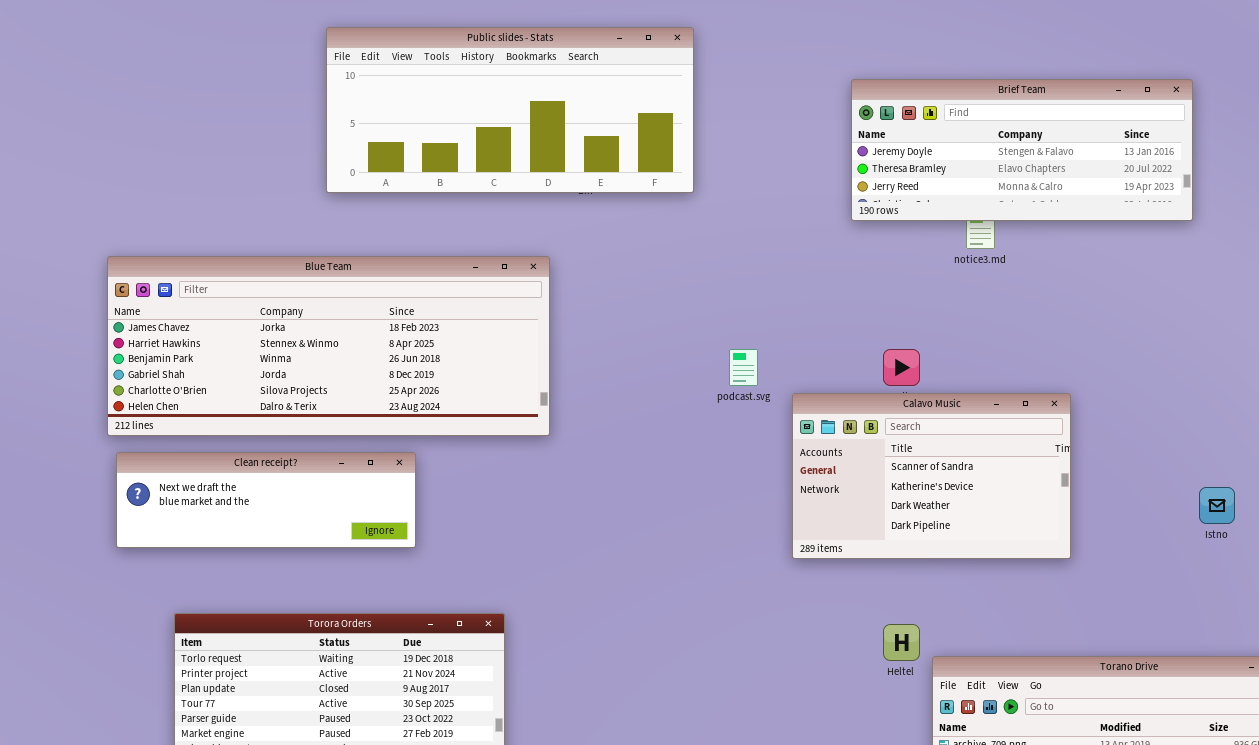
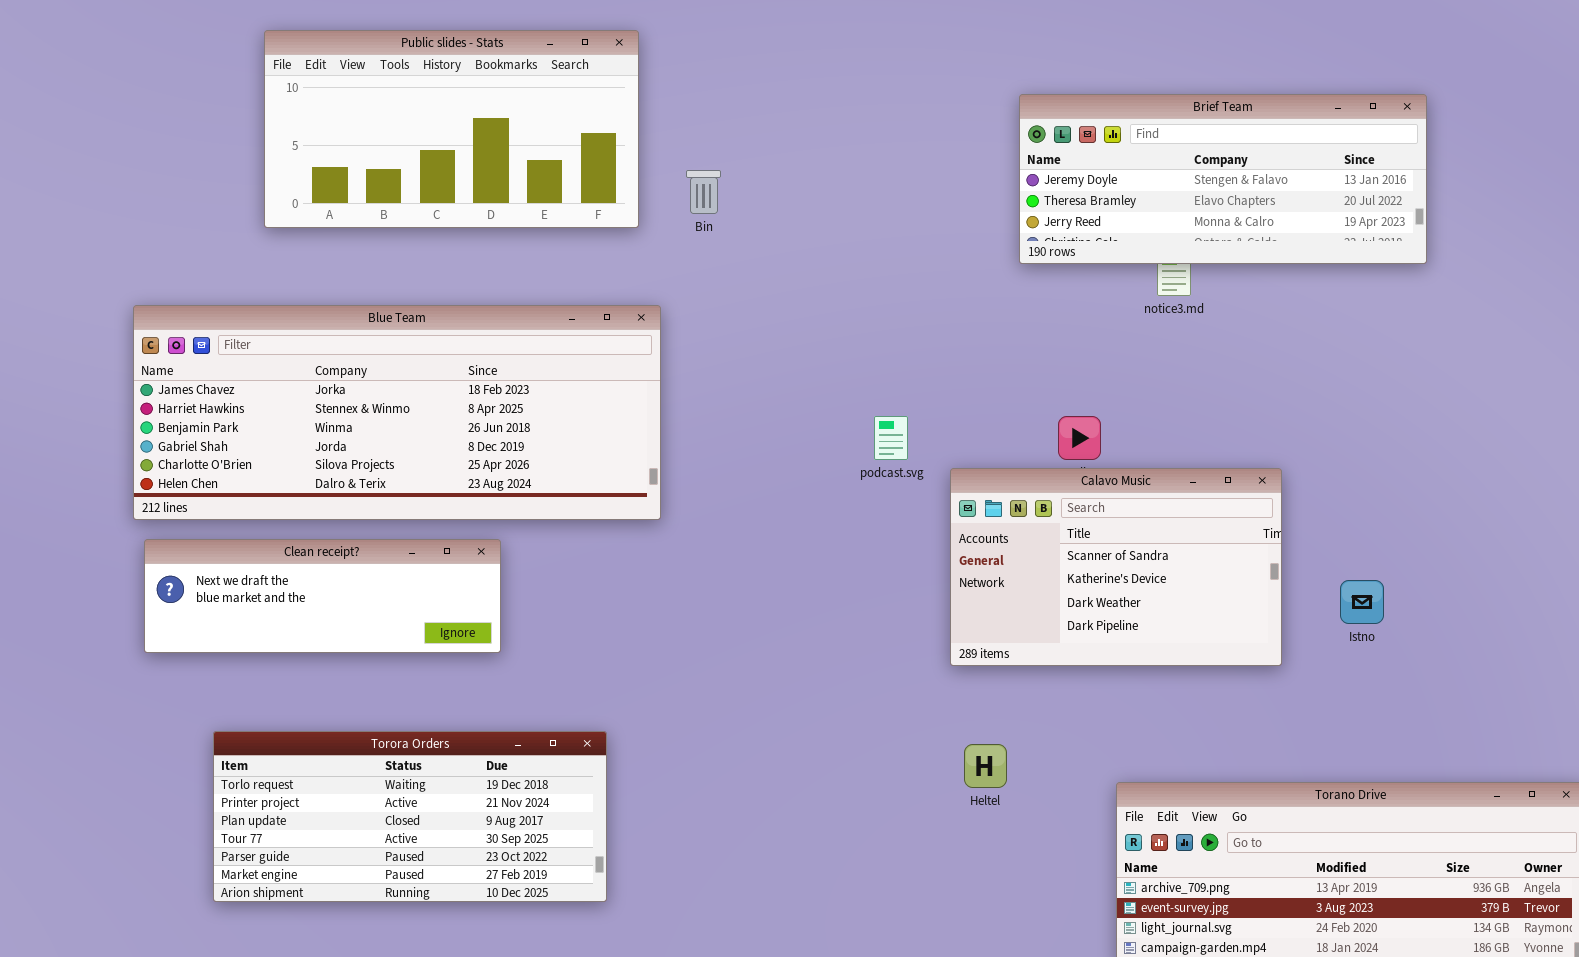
Public slides - Stats: [326,27,694,193] -> [264,30,639,228], moved, resized
Istno: [1199,487,1235,524] -> [1340,580,1384,624], moved
Heltel: [883,624,920,661] -> [964,744,1007,788], moved

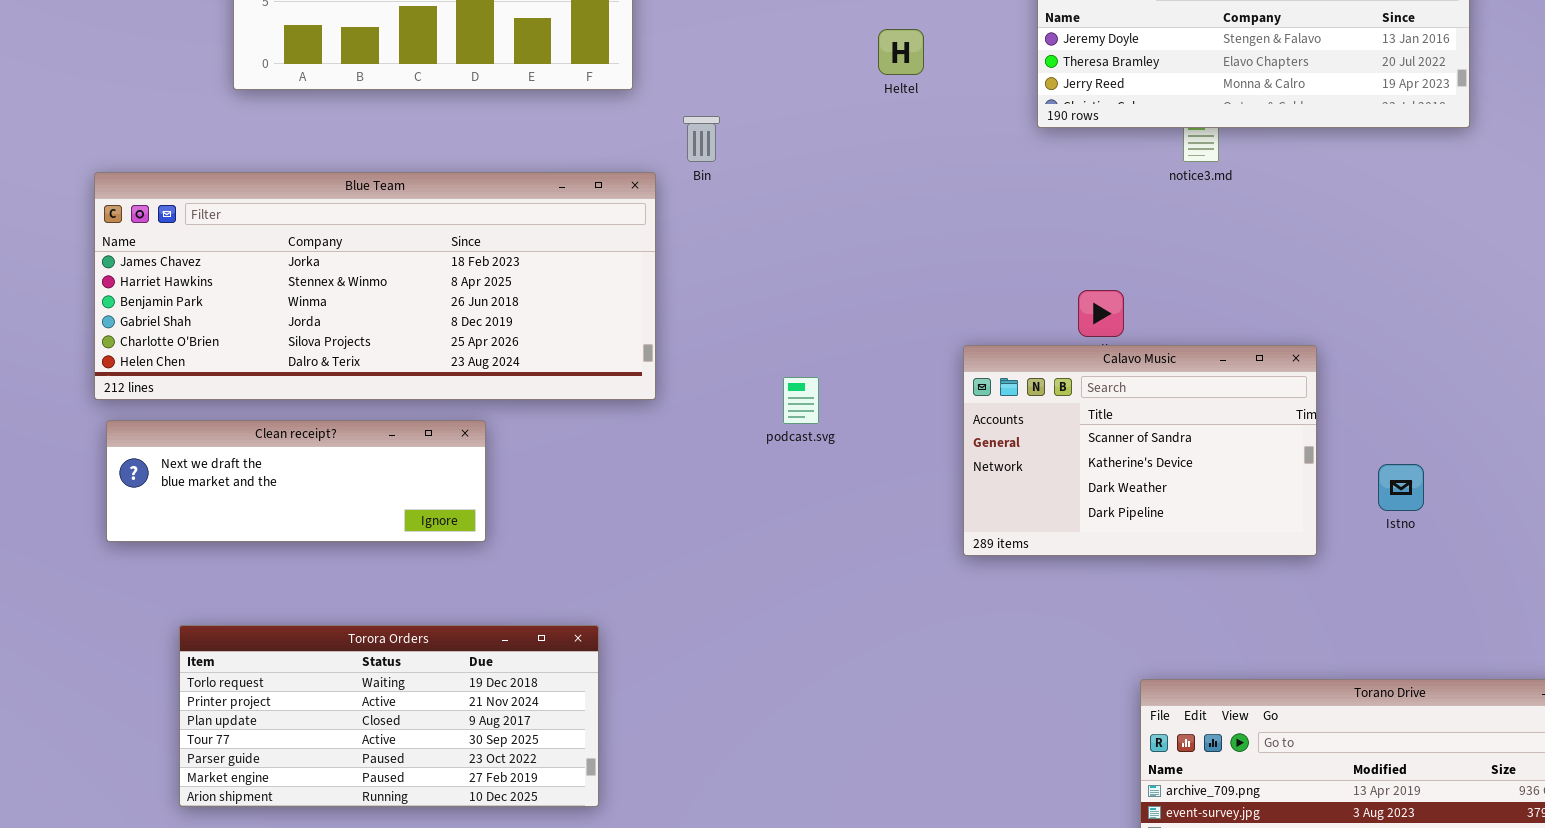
Bin: [686,170,721,214] -> [683,116,720,162], moved
podcast.svg: [874,416,908,460] -> [783,377,819,424], moved
Heltel: [964,744,1007,788] -> [878,29,924,75], moved

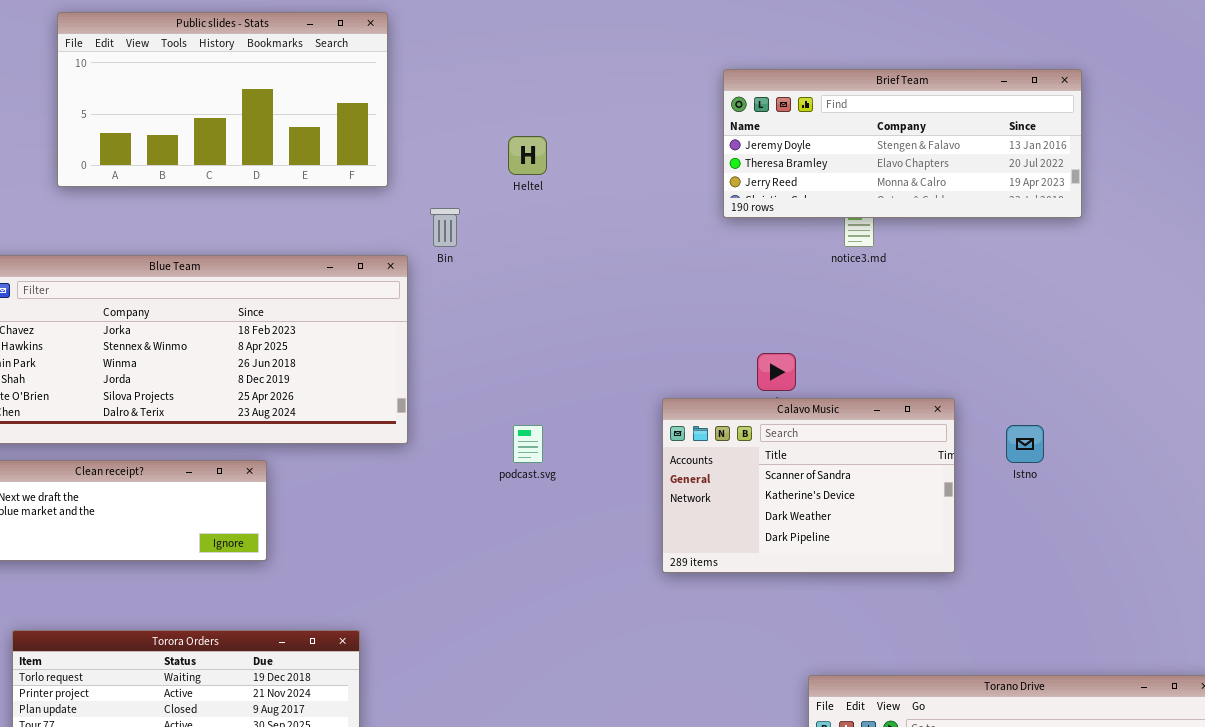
Heltel: [878,29,924,75] -> [508,136,547,175], moved
Istno: [1378,464,1424,511] -> [1006,425,1044,463], moved

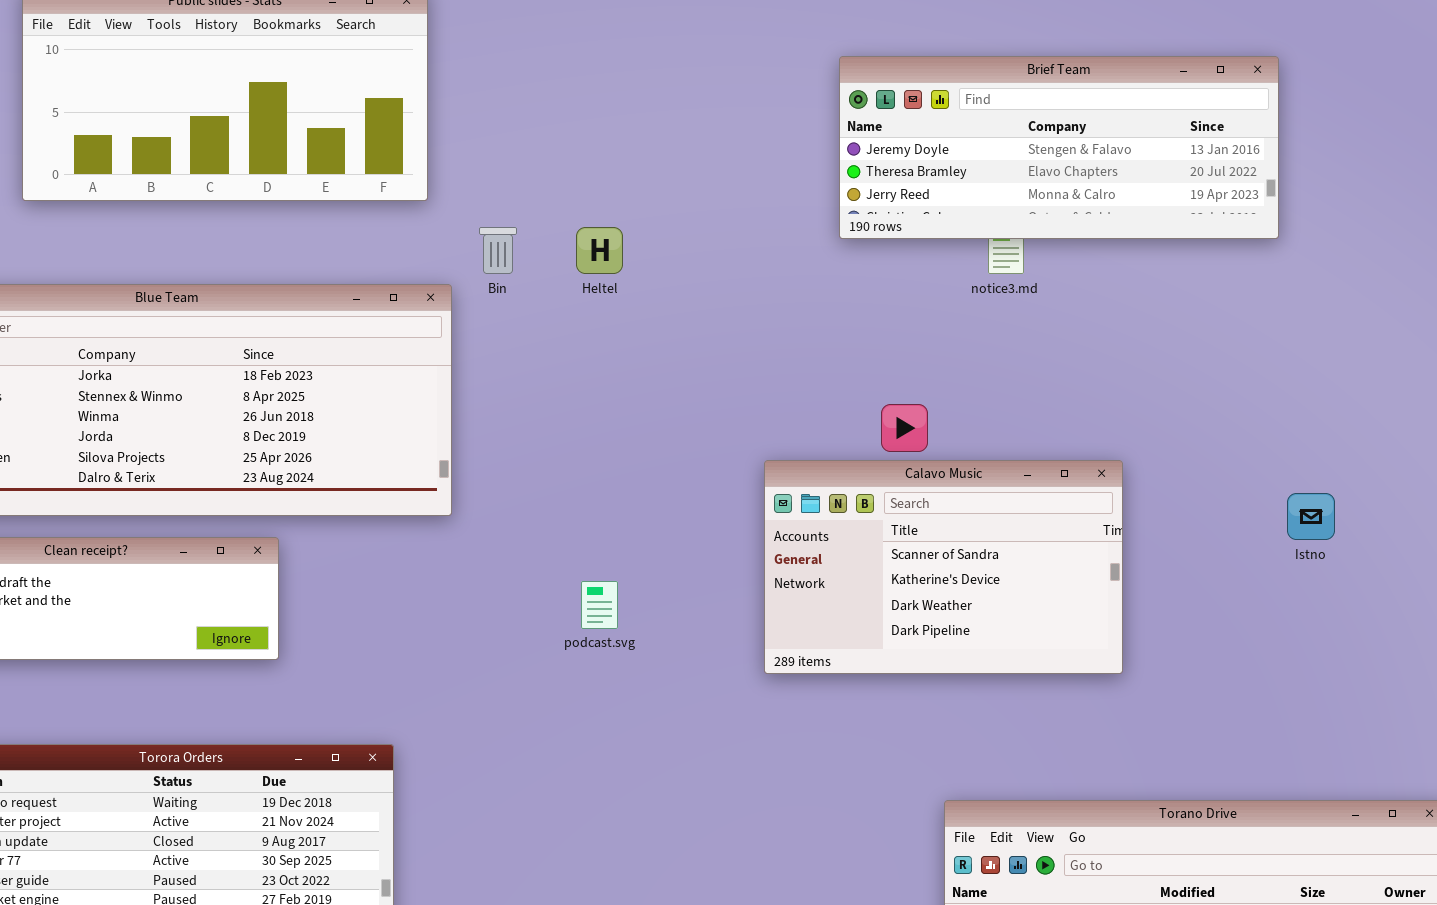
Heltel: [508,136,547,175] -> [576,227,623,274], moved
podcast.svg: [513,425,543,463] -> [581,581,618,629], moved
Istno: [1006,425,1044,463] -> [1287,493,1335,540], moved

